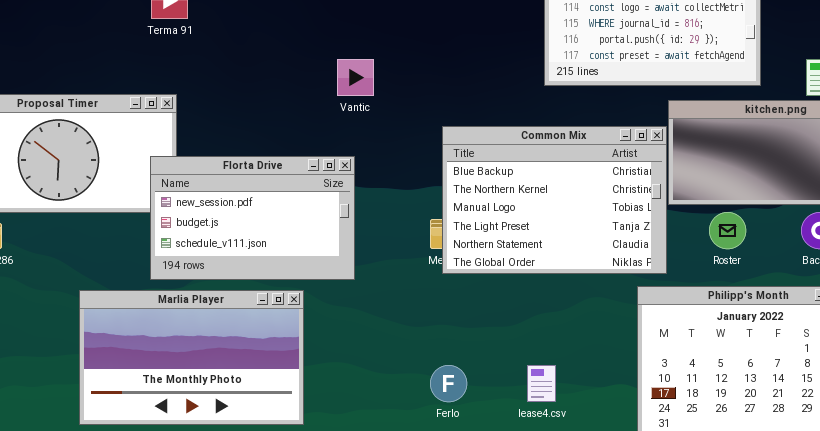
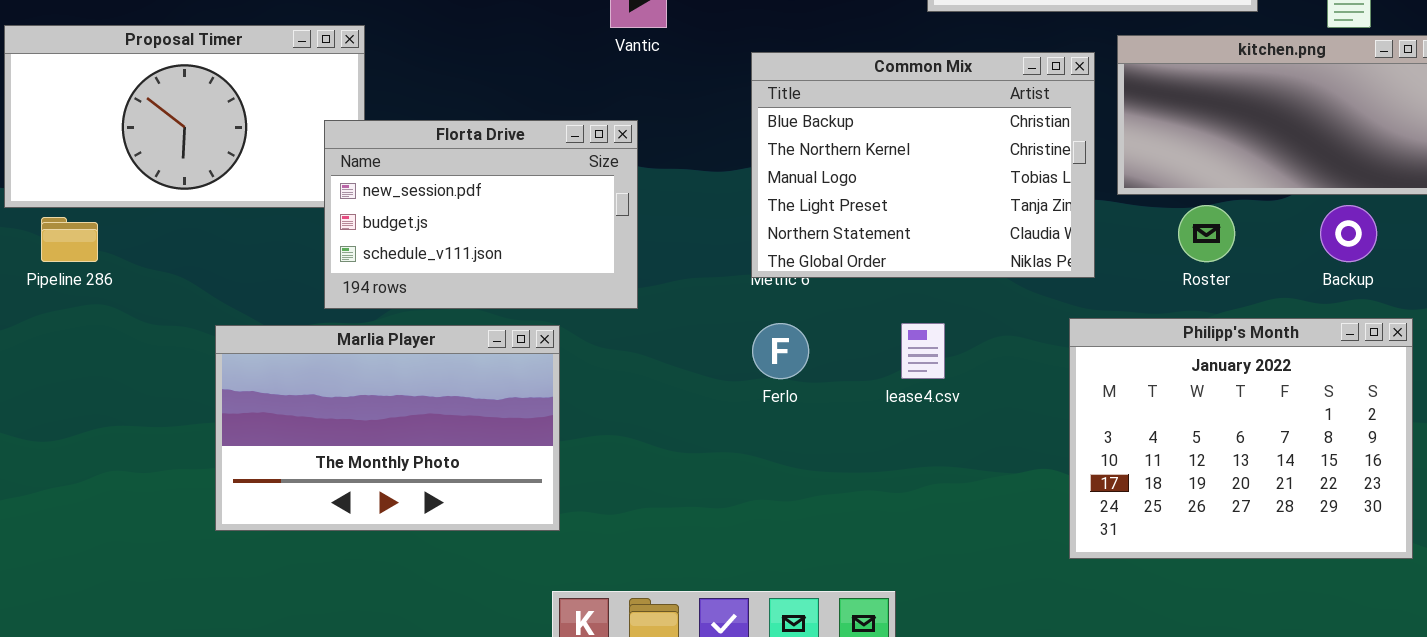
Common Mix: [442,126,667,274] -> [751,52,1095,278], moved
Ferlo: [430,365,467,402] -> [752,323,809,379], moved
lease4.csv: [527,365,556,402] -> [901,323,945,379], moved

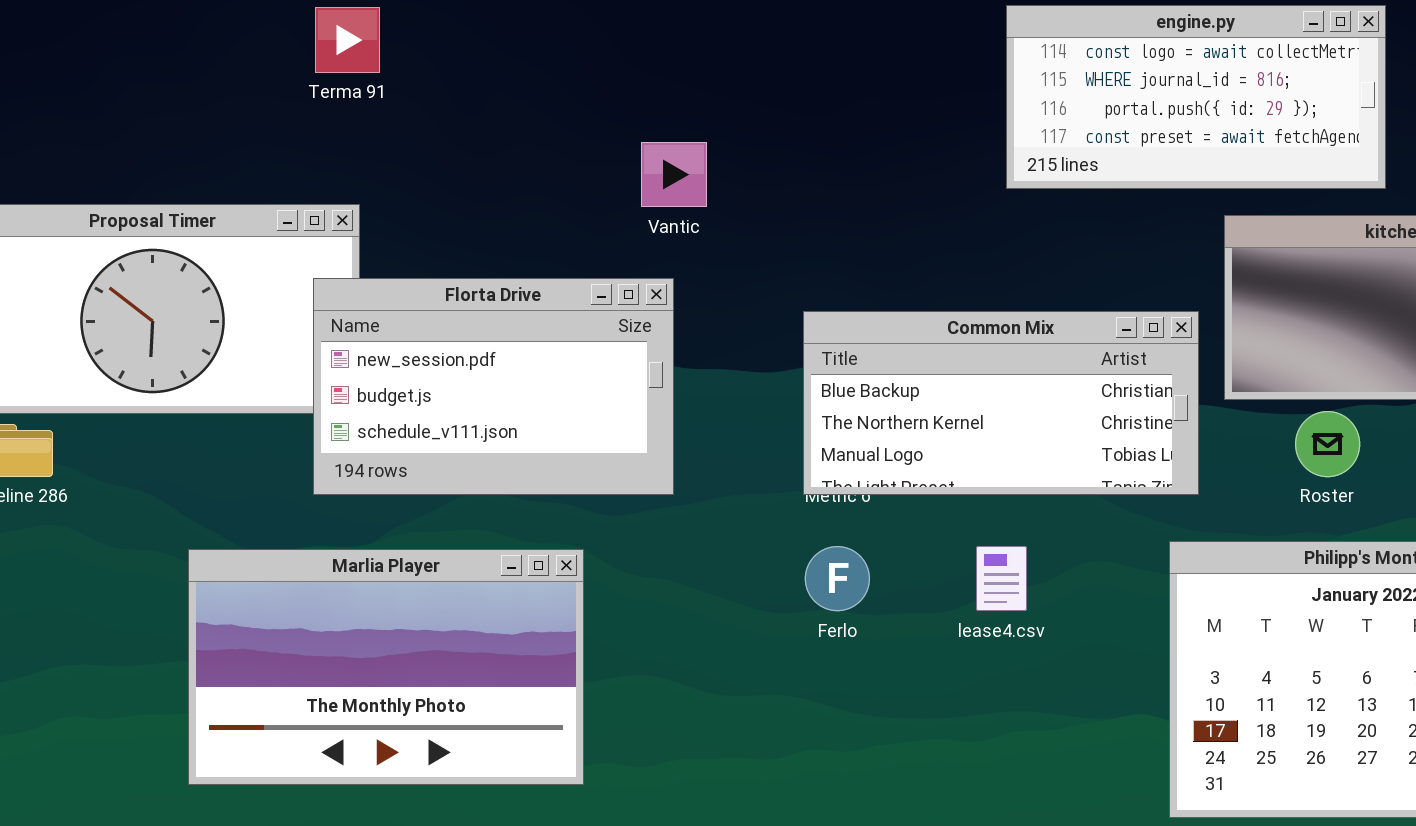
Common Mix: [751,52,1095,278] -> [803,311,1199,495], resized
Florta Drive: [324,120,638,309] -> [313,278,674,495], moved

